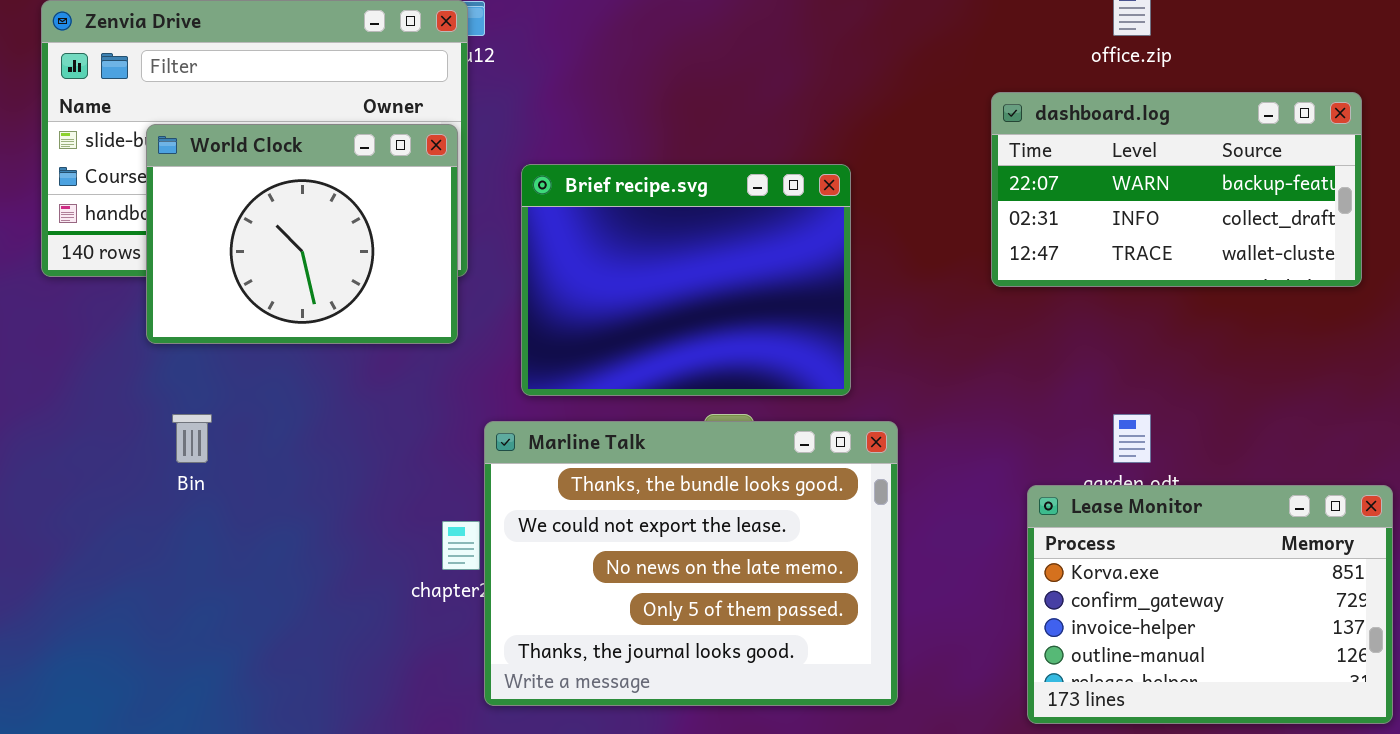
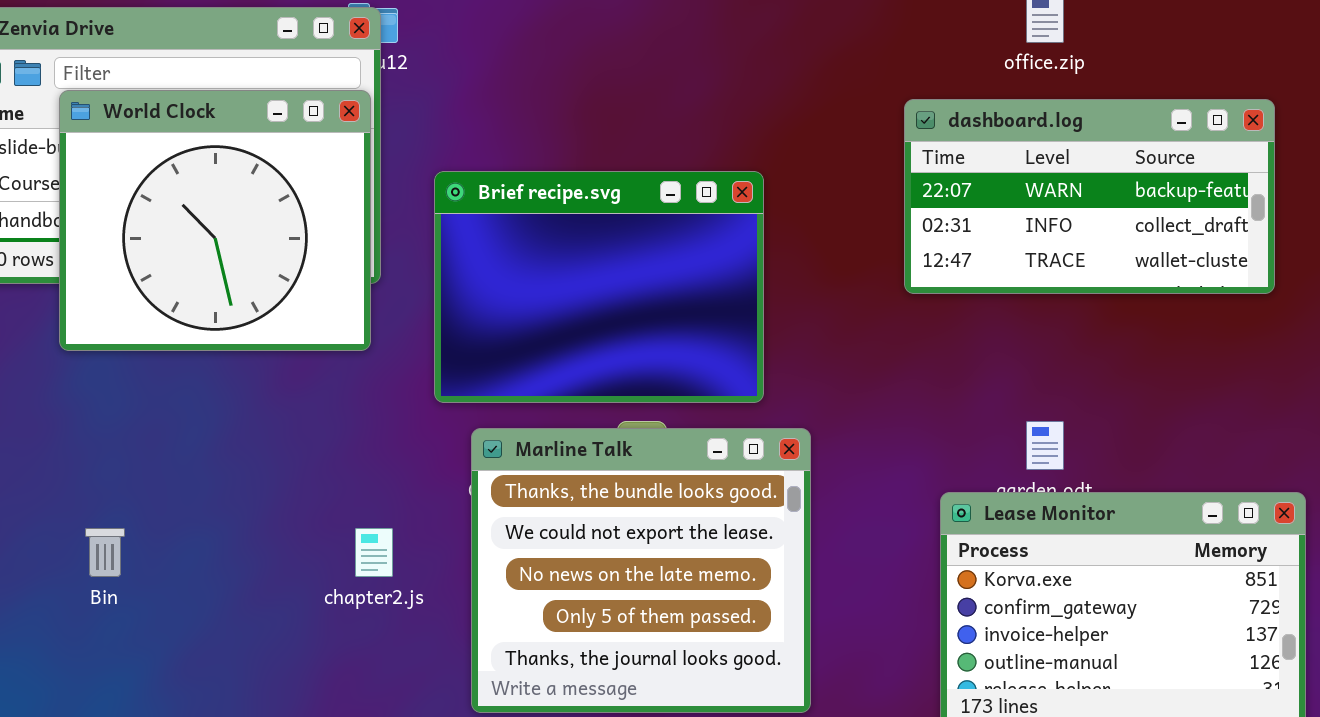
World Clock: [146,124,458,344] -> [59,90,371,351], resized
Bin: [172,414,212,463] -> [85,528,125,577], moved
Marline Talk: [484,421,898,706] -> [471,428,811,713], resized

